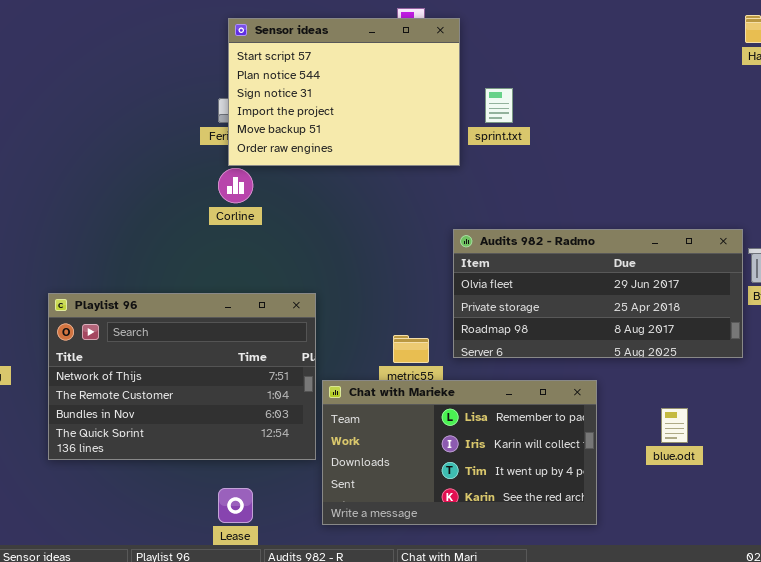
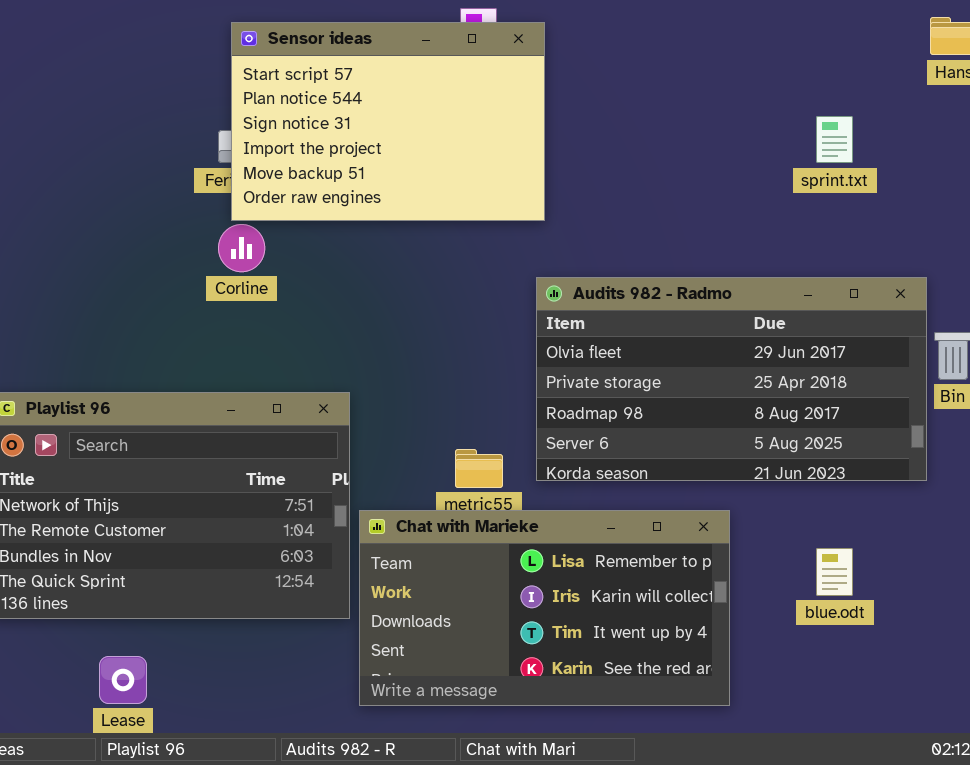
sprint.txt: [485,88,513,123] -> [816,116,853,163], moved
Audits 982 - Radmo: [453,229,743,358] -> [536,277,927,481], resized
Lease: [218,488,253,523] -> [99,656,147,704], moved

